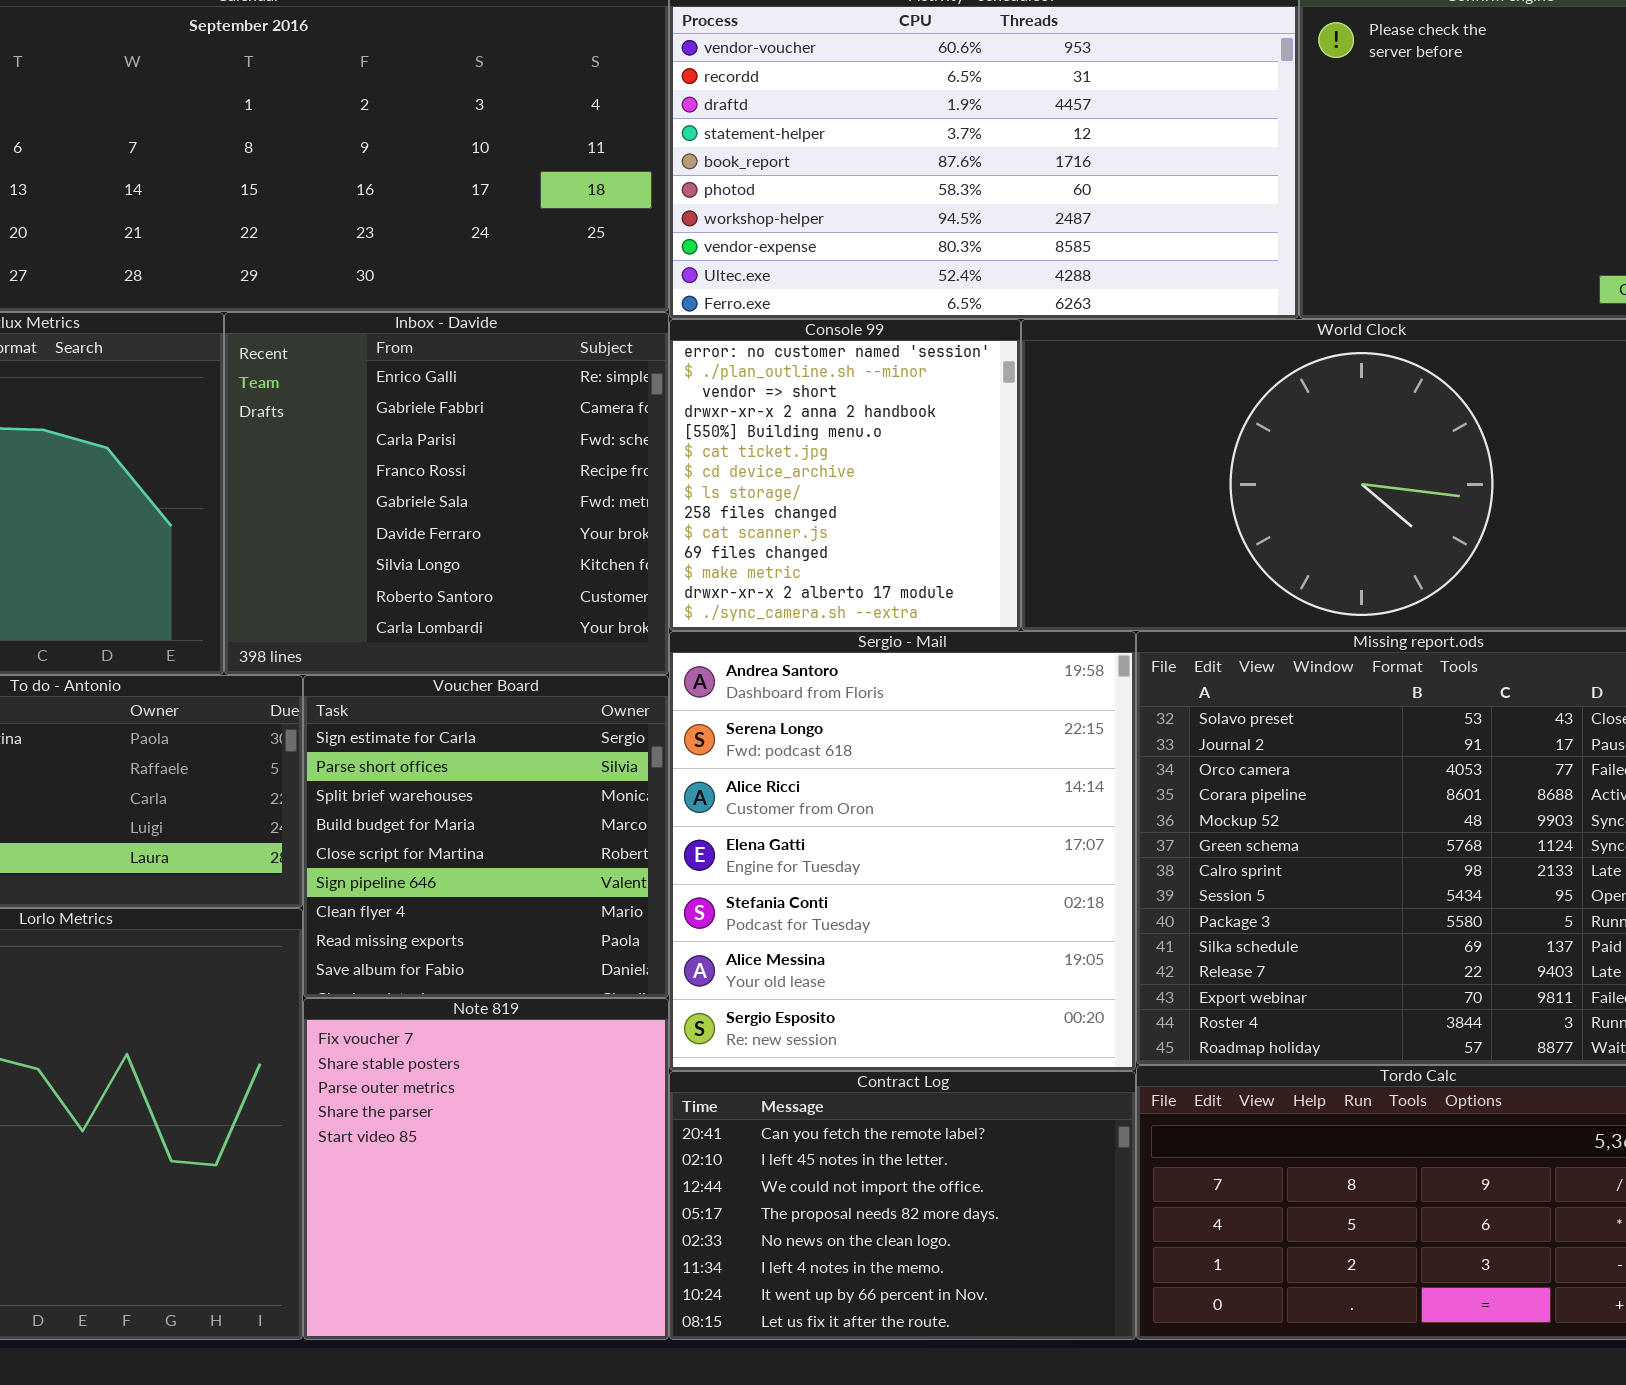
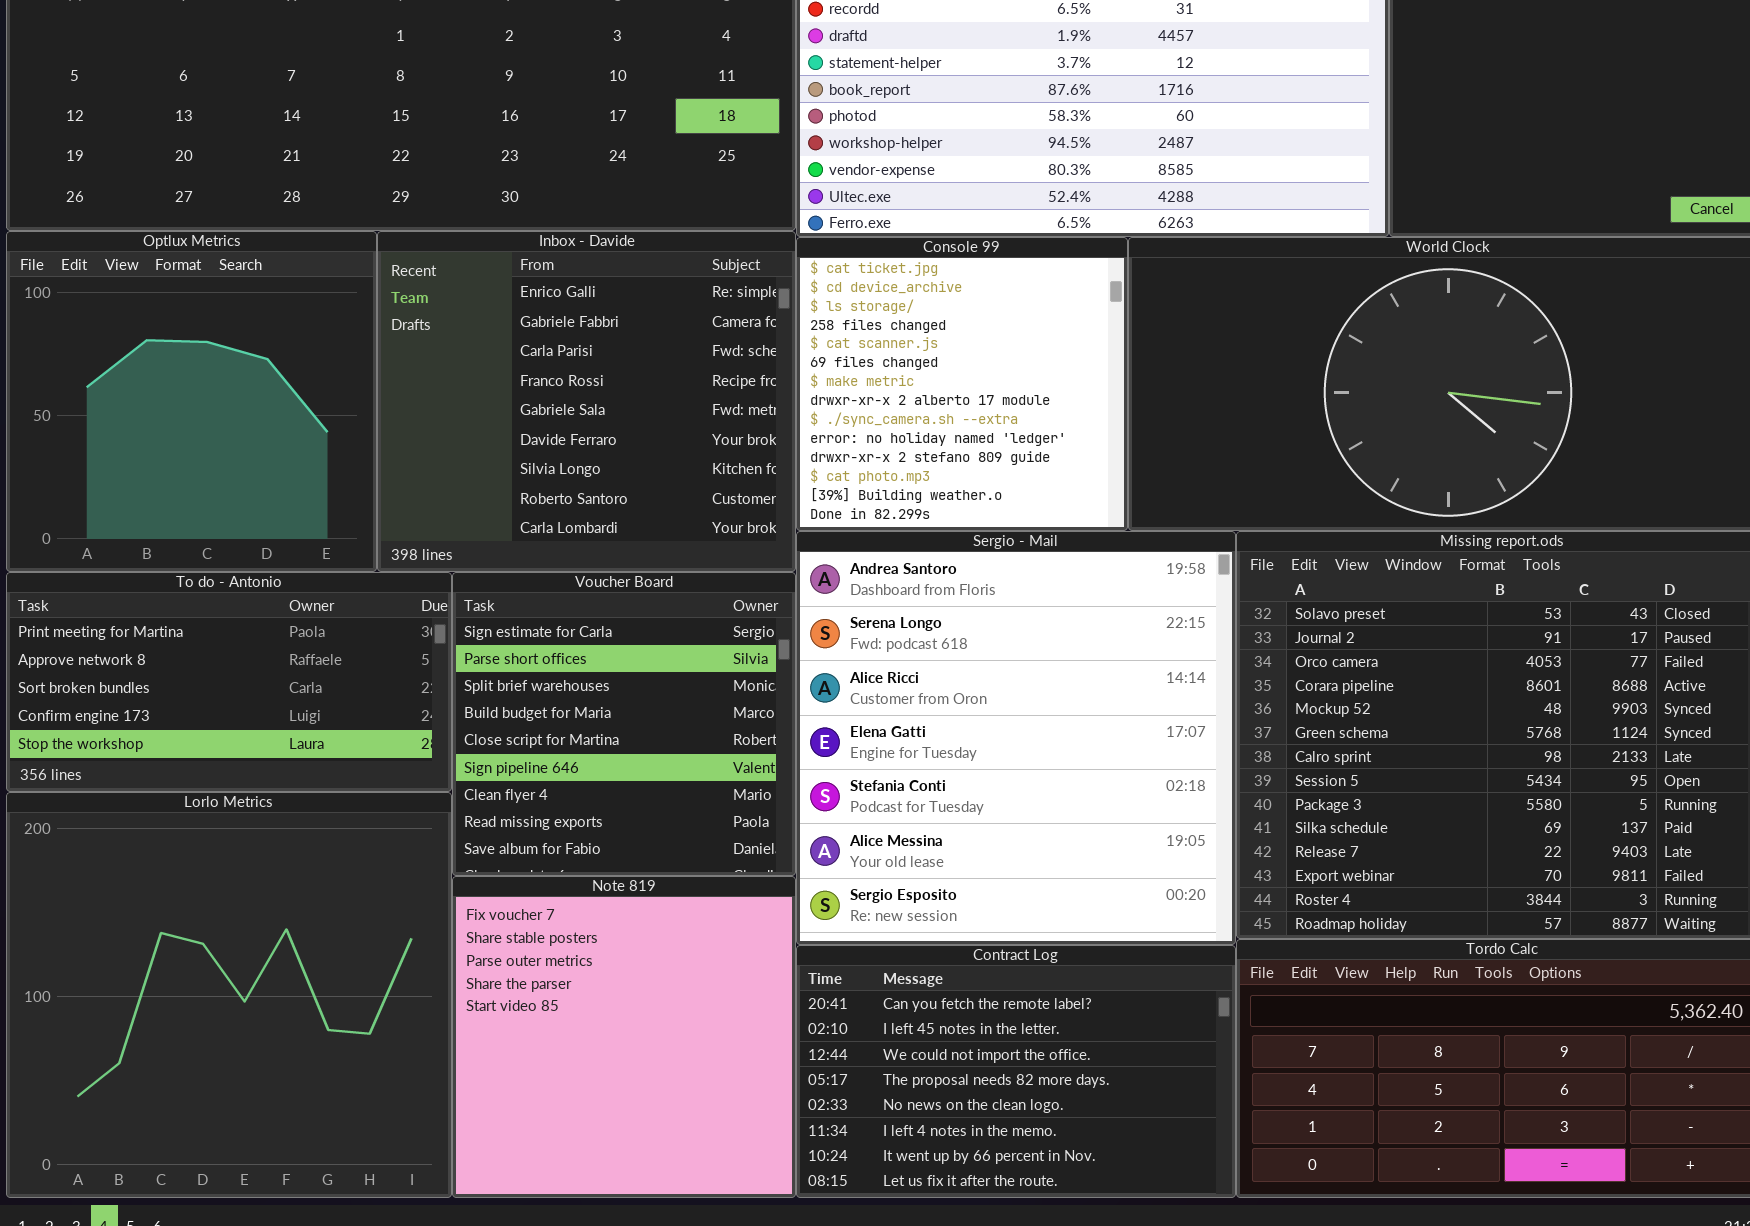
Console 99: [669,319,1021,631] -> [796,237,1128,531], scrolled down 5 rows

